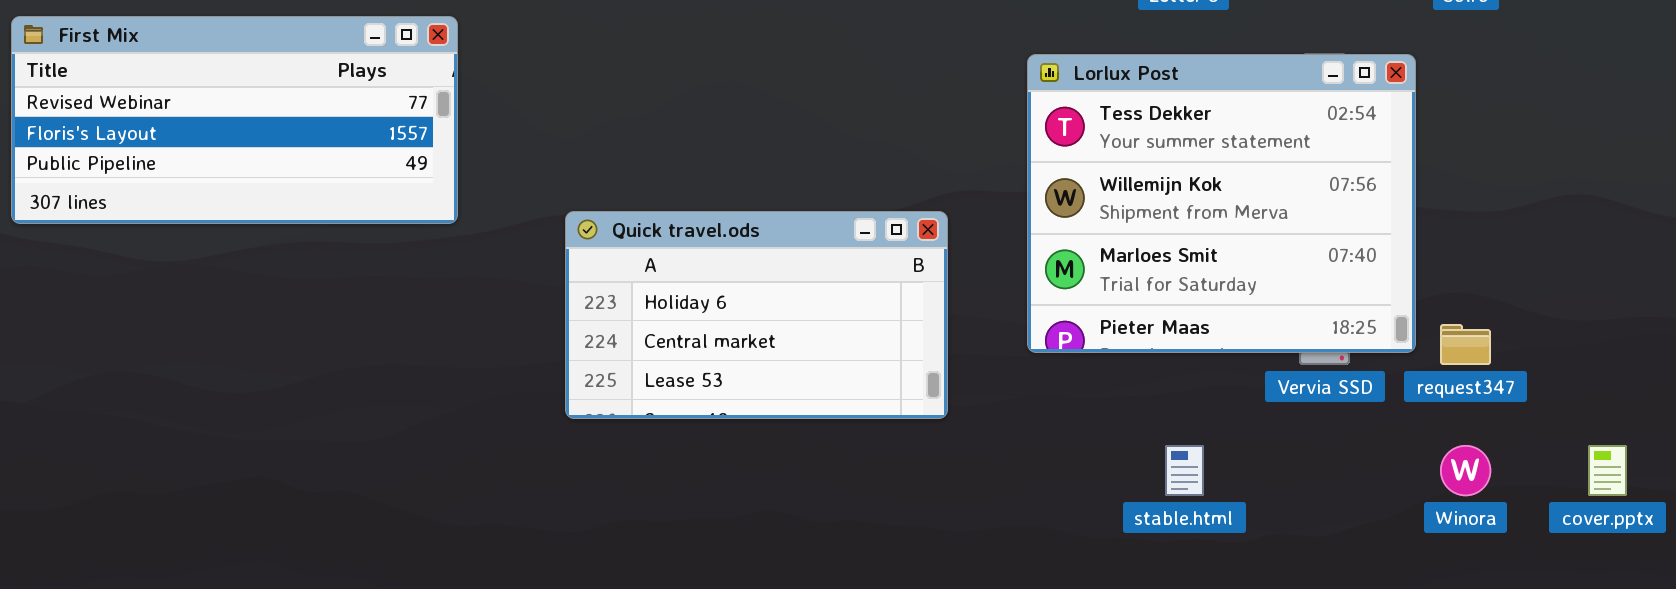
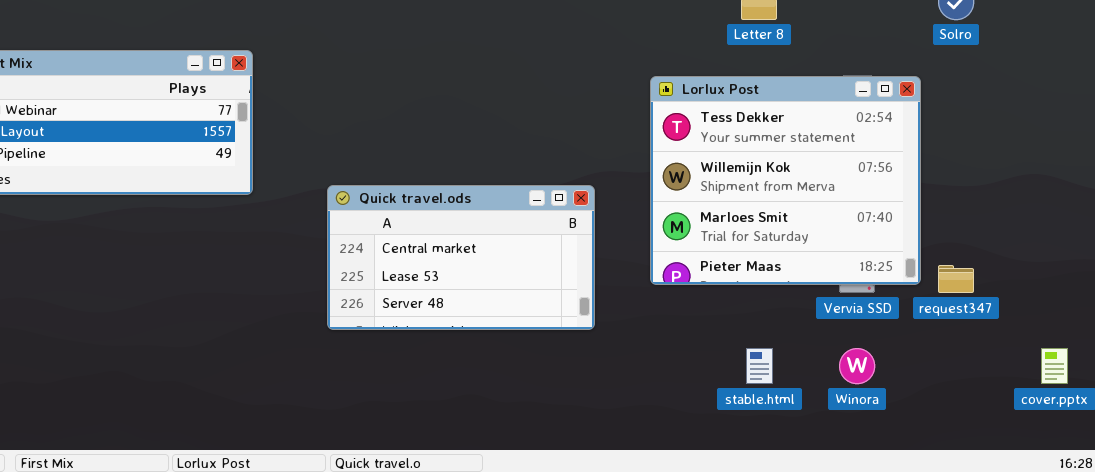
Quick travel.ods: [565,211,948,419] -> [327,185,595,330], scrolled down 1 row
Winora: [1440,445,1491,496] -> [839,348,875,384], moved

